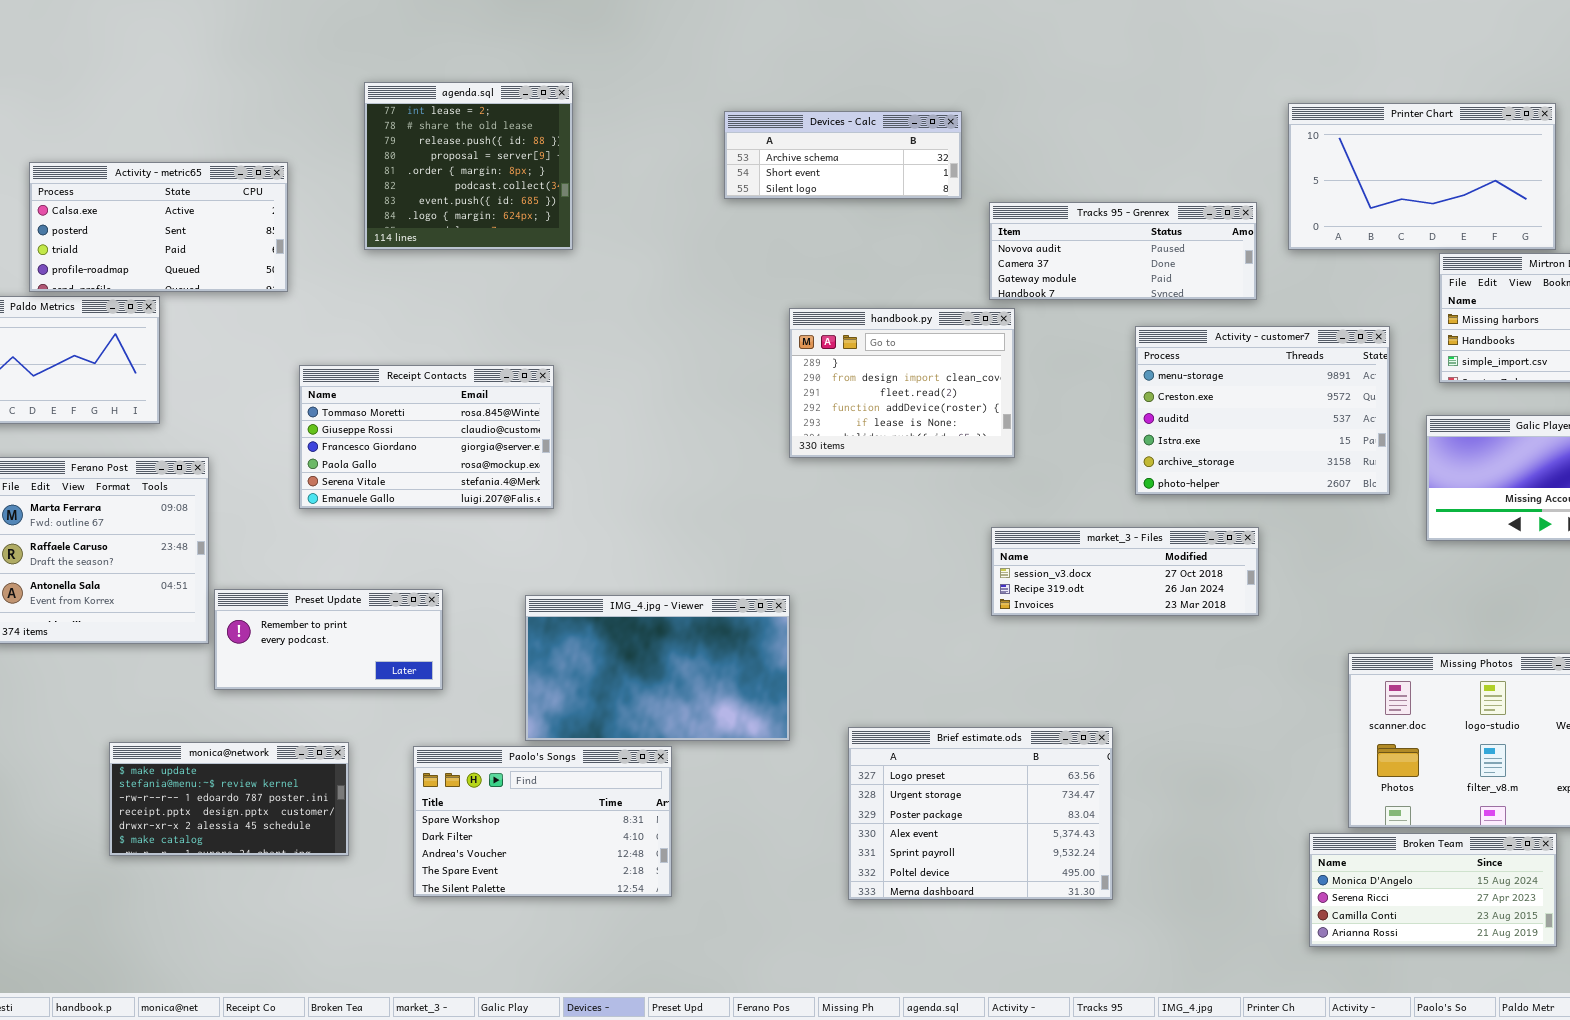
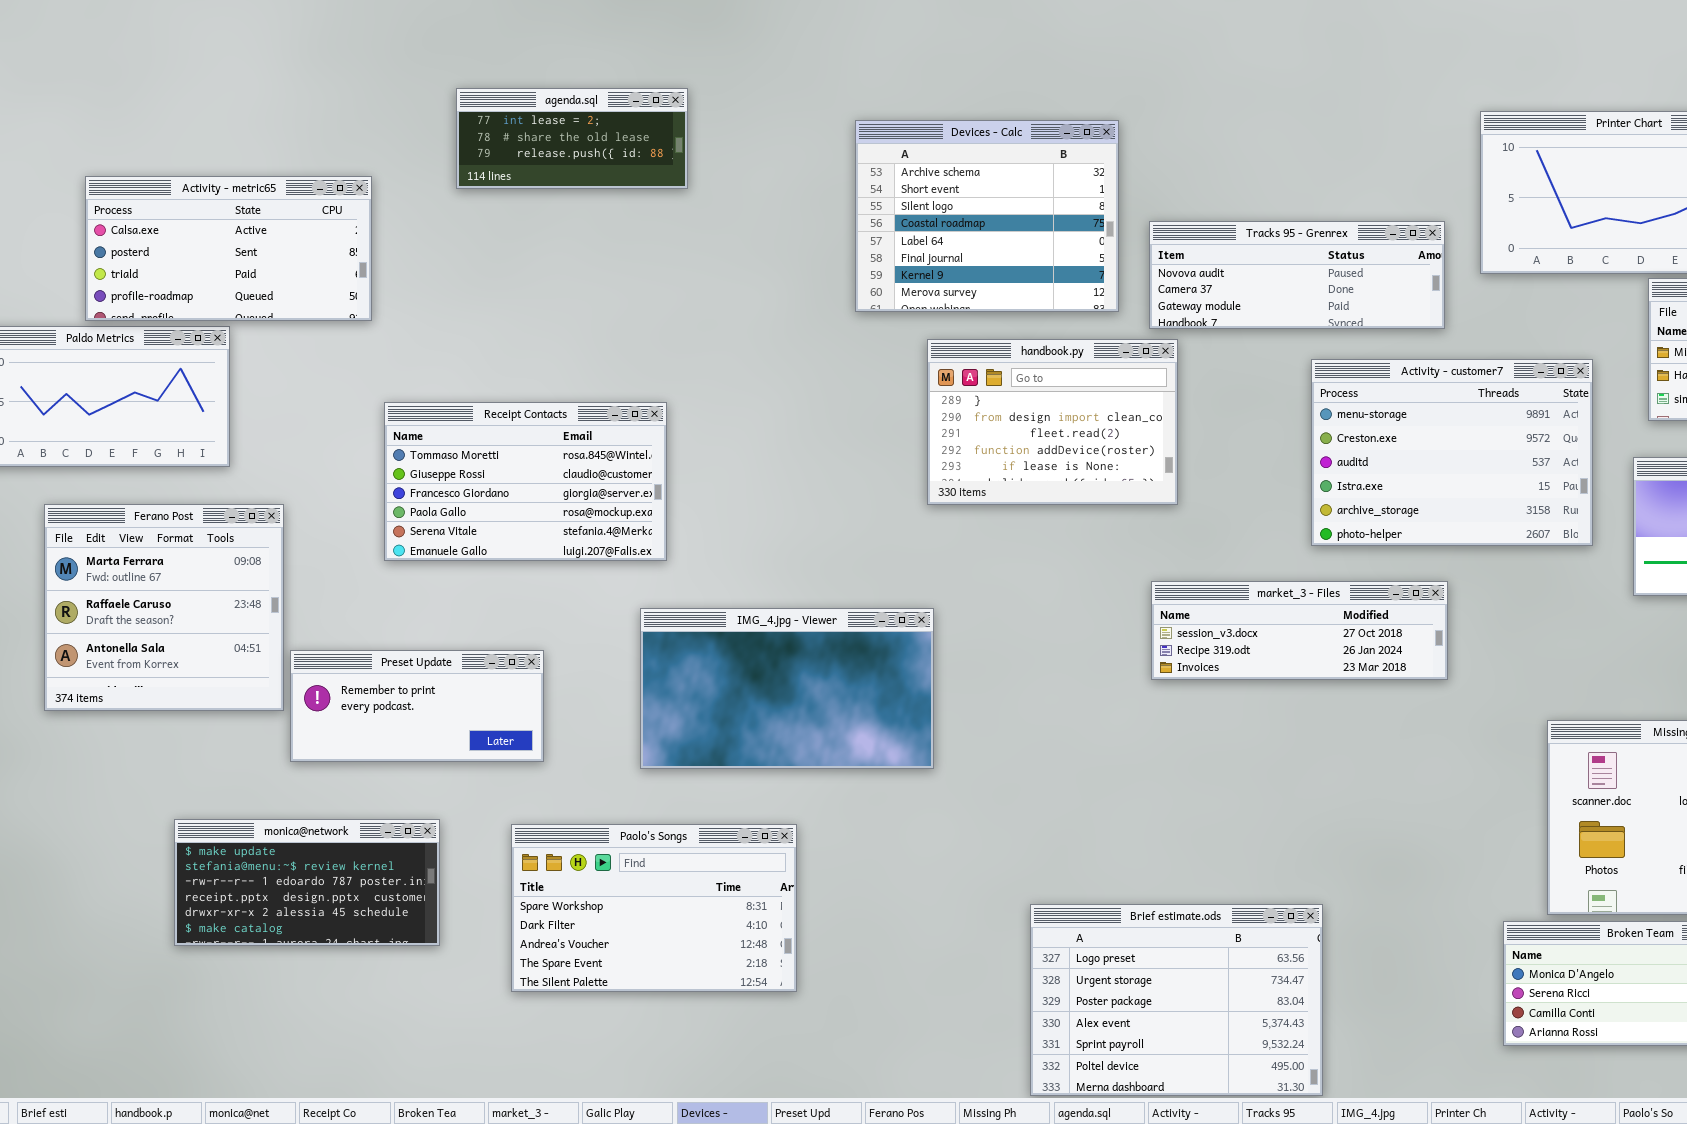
agenda.sql: [364,82,573,250] -> [456,88,688,189], resized
Devices - Calc: [724,111,962,199] -> [855,120,1119,312], resized
IMG_4.jpg - Viewer: [525,595,790,741] -> [640,608,934,769], moved
Brief estimate.ods: [848,727,1113,900] -> [1030,904,1323,1096], moved

